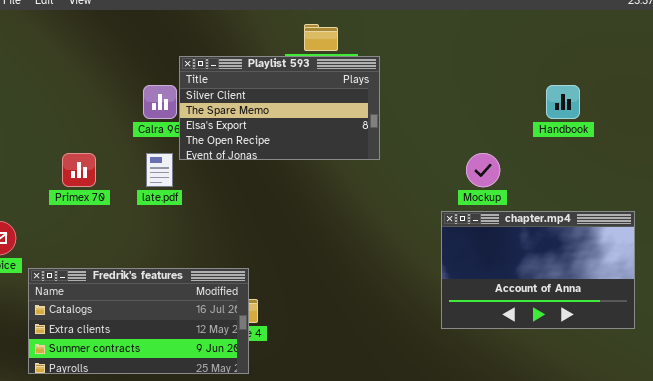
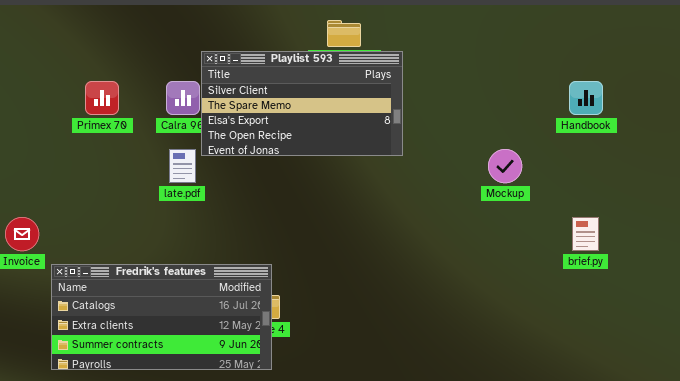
Primex 70: [62,153,96,187] -> [85,81,119,115], moved
chapter.mp4: [441,211,635,329] -> none, closed

